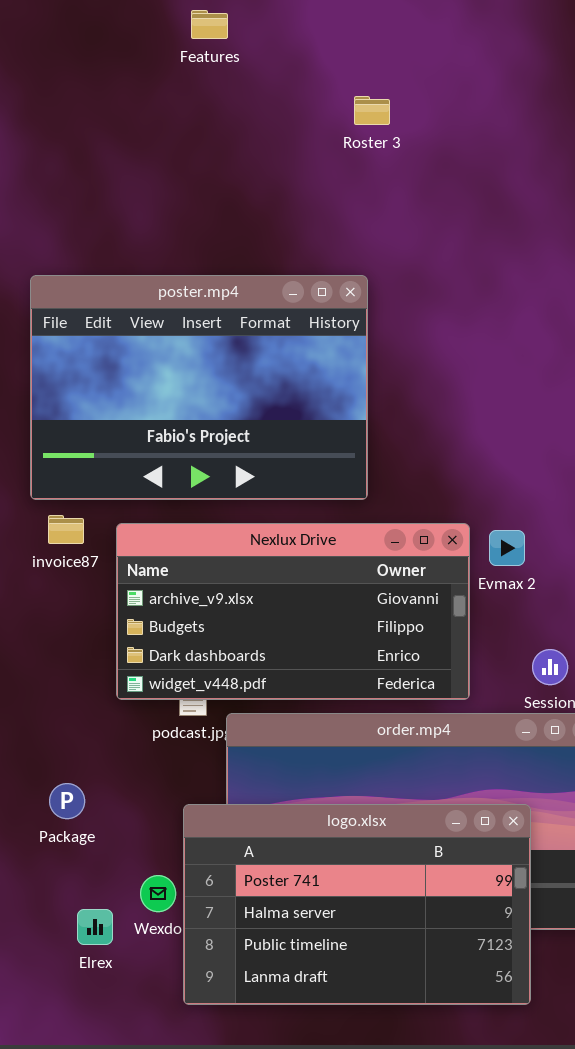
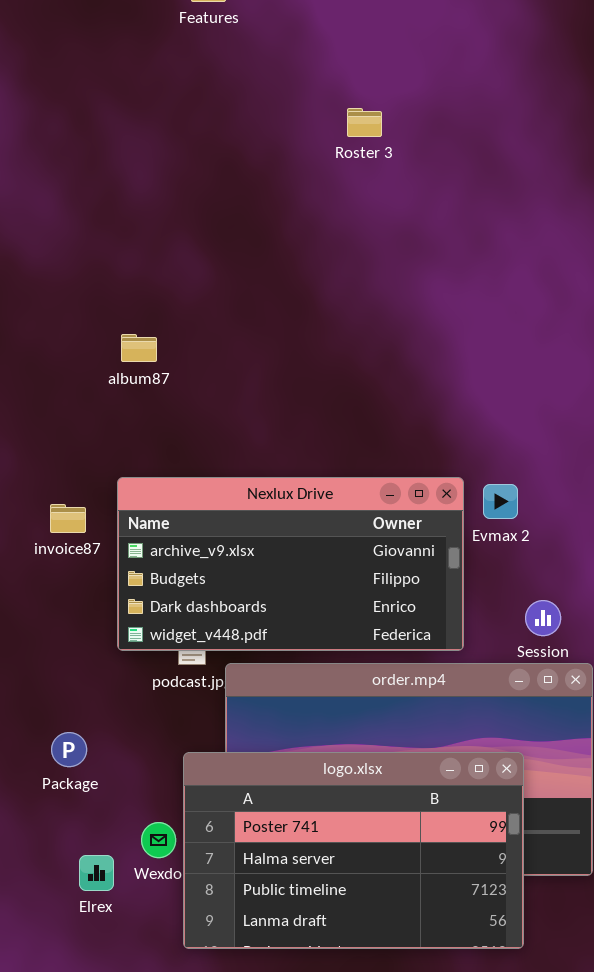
Roster 3: [354,96,390,125] -> [347,108,382,137], moved
poster.mp4: [30,275,368,500] -> none, closed
invoice87: [48,515,84,544] -> [50,504,86,533], moved

